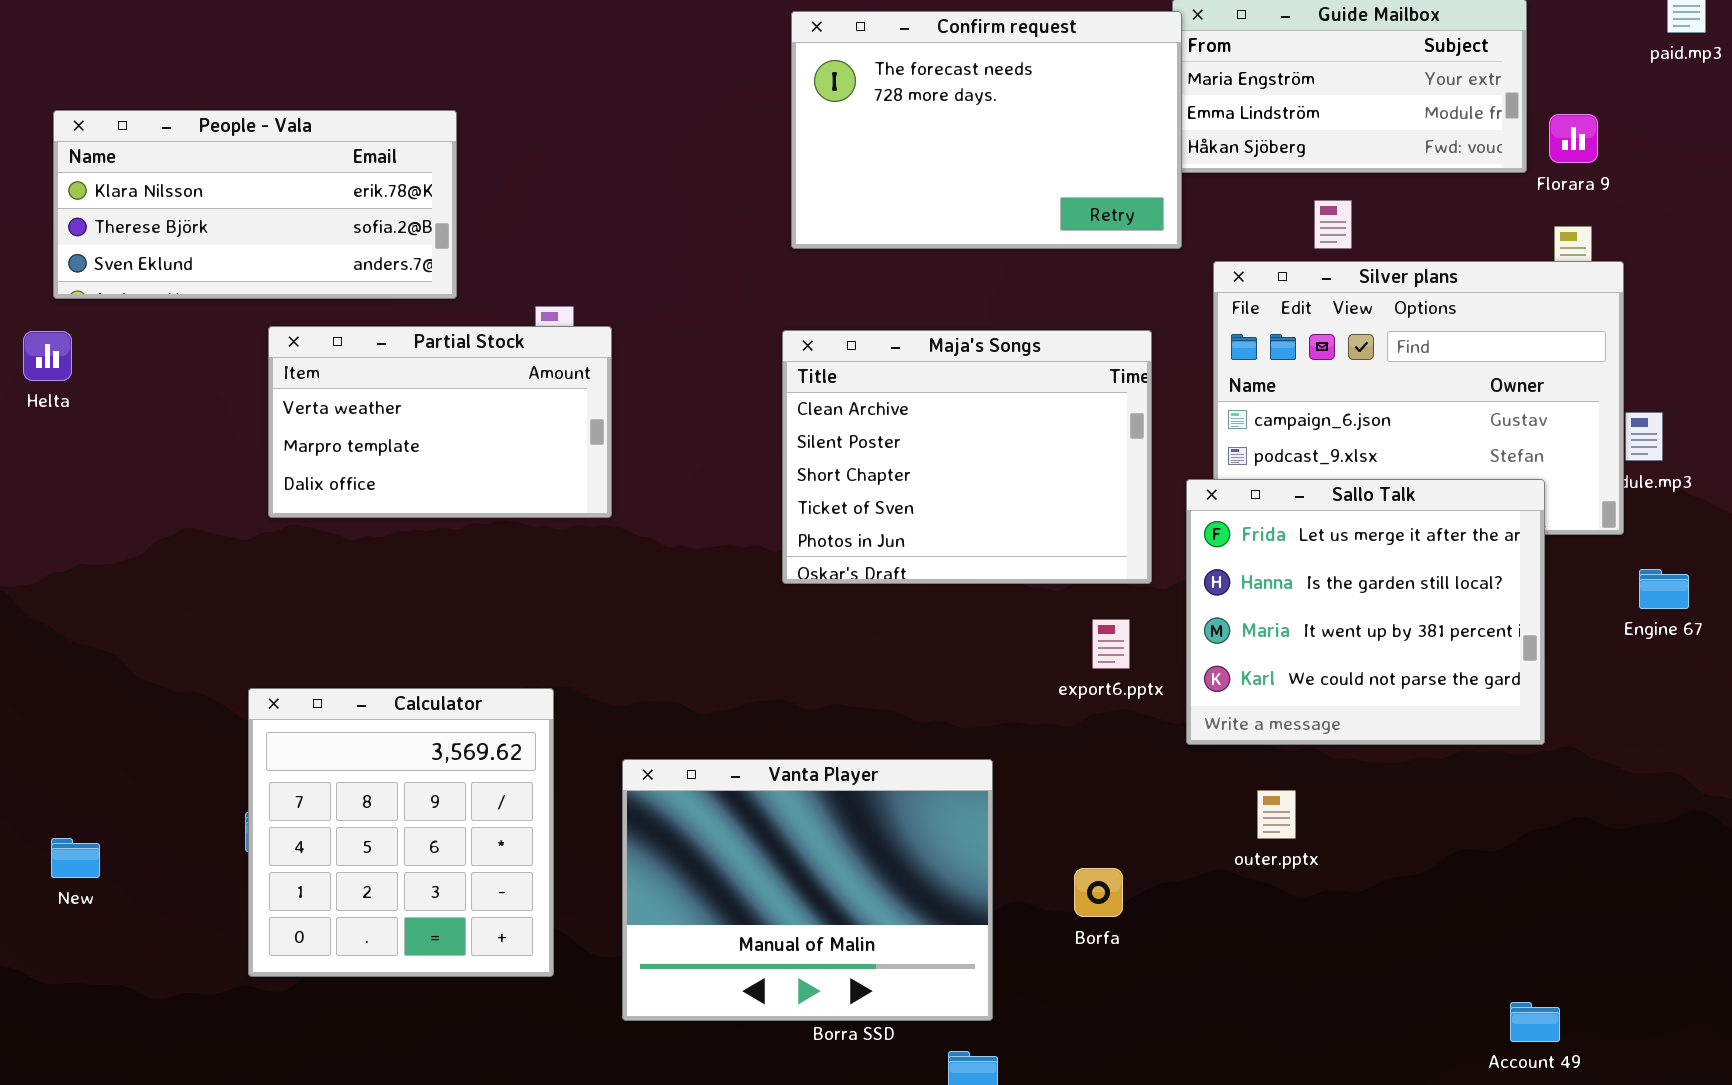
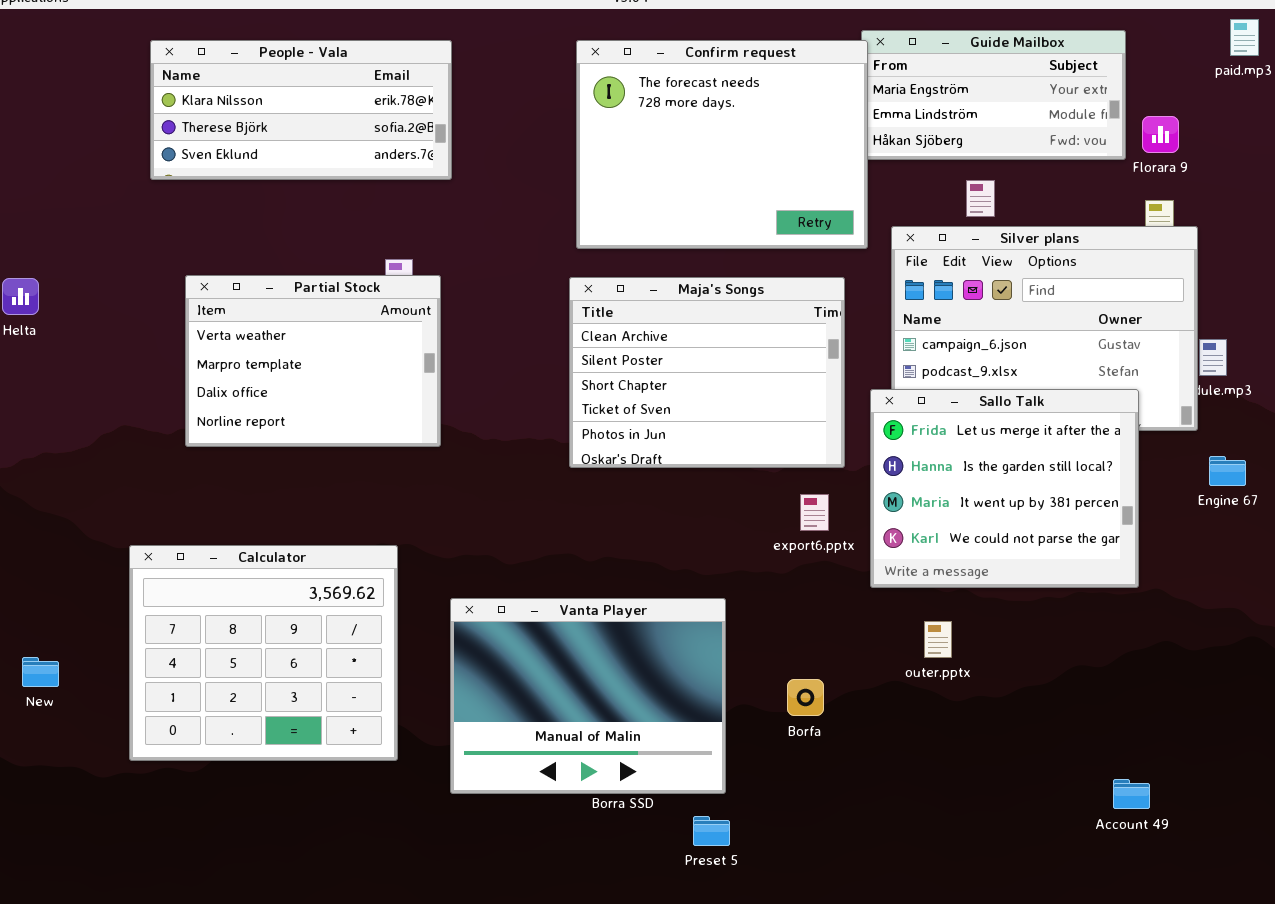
Confirm request: [791,11,1182,249] -> [576,40,868,249], resized
People - Vala: [53,110,457,299] -> [150,40,452,180], moved
Partial Stock: [268,326,612,518] -> [185,275,441,447], resized
Calculator: [248,688,554,977] -> [129,545,398,761], resized

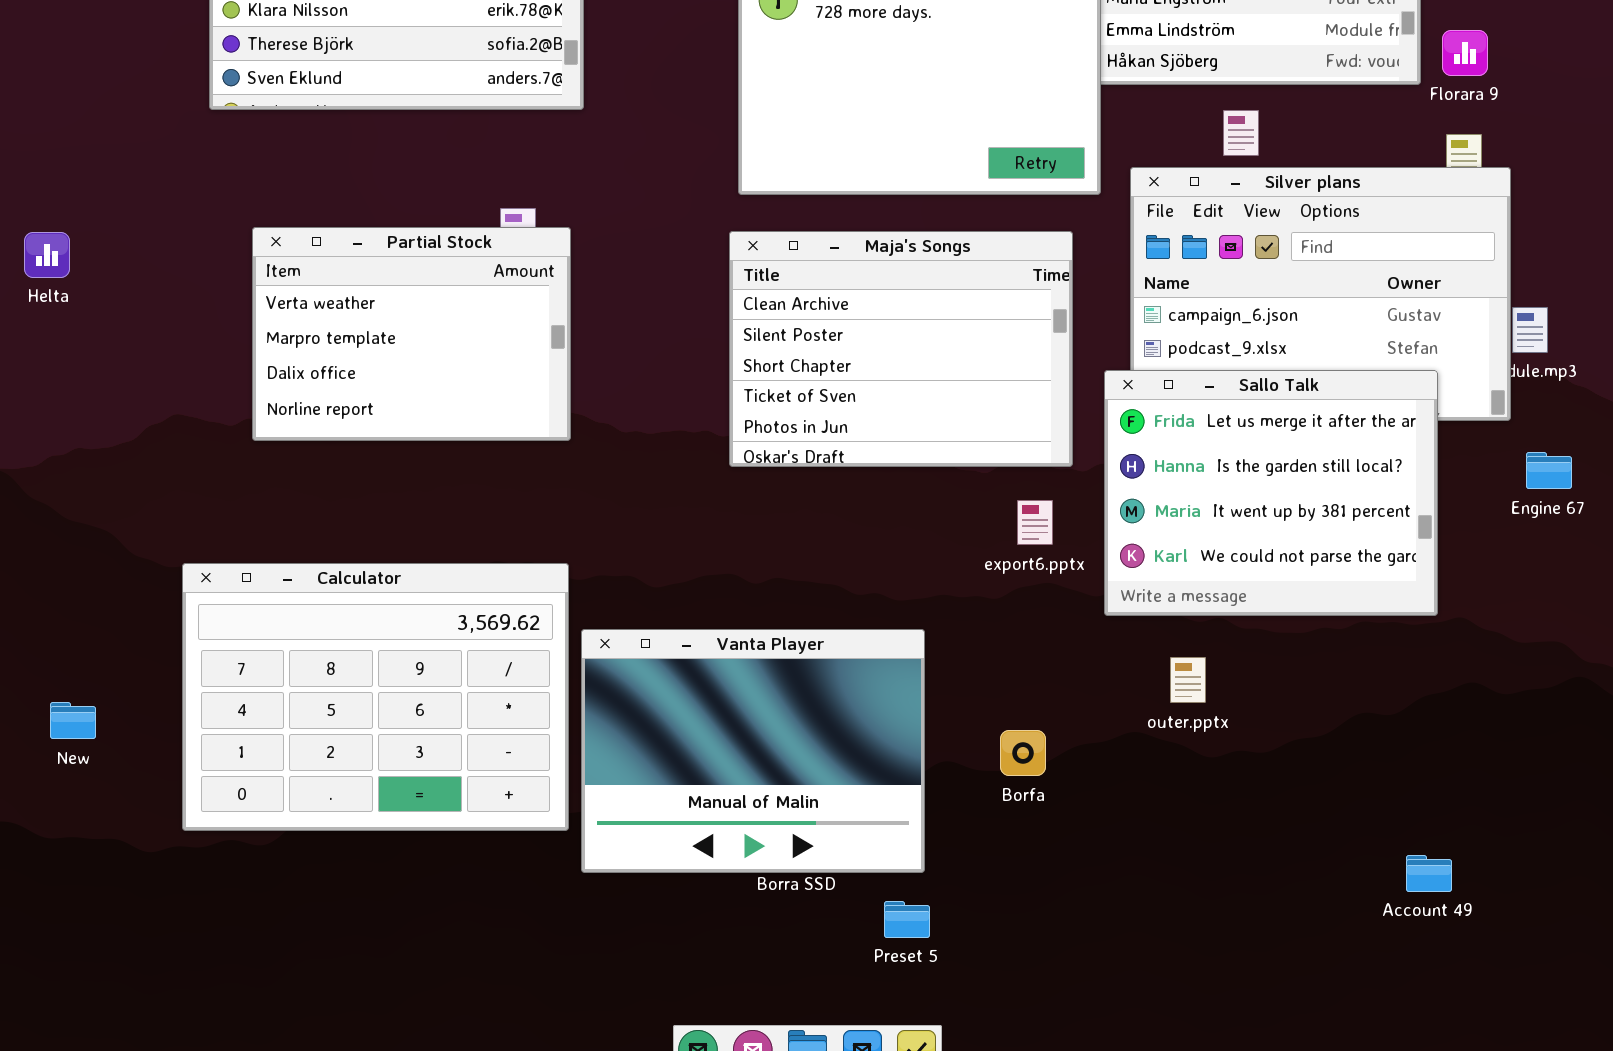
Calculator: [129,545,398,761] -> [182,563,569,831], resized

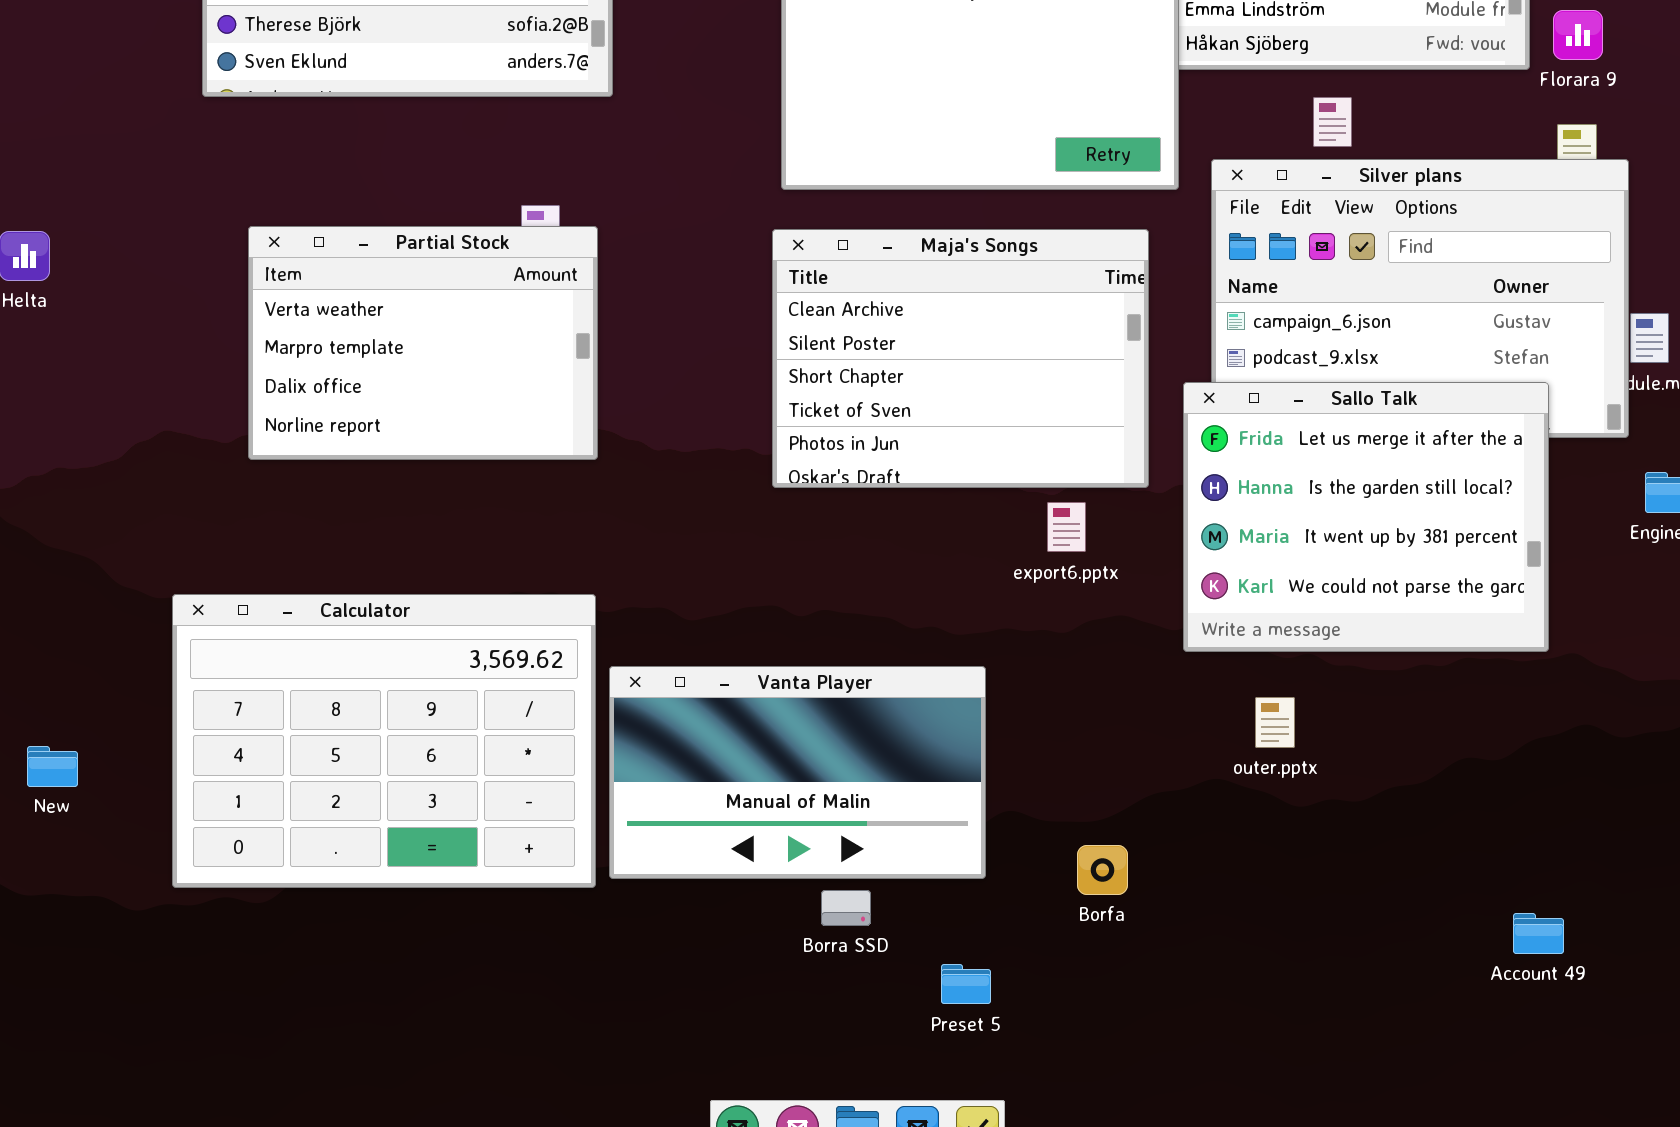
export6.pptx: [1017,500,1053,545] -> [1047,502,1086,552], moved
Vanta Player: [581,629,925,873] -> [609,666,986,879], resized
Borfa: [1000,730,1046,776] -> [1077,845,1128,895], moved

